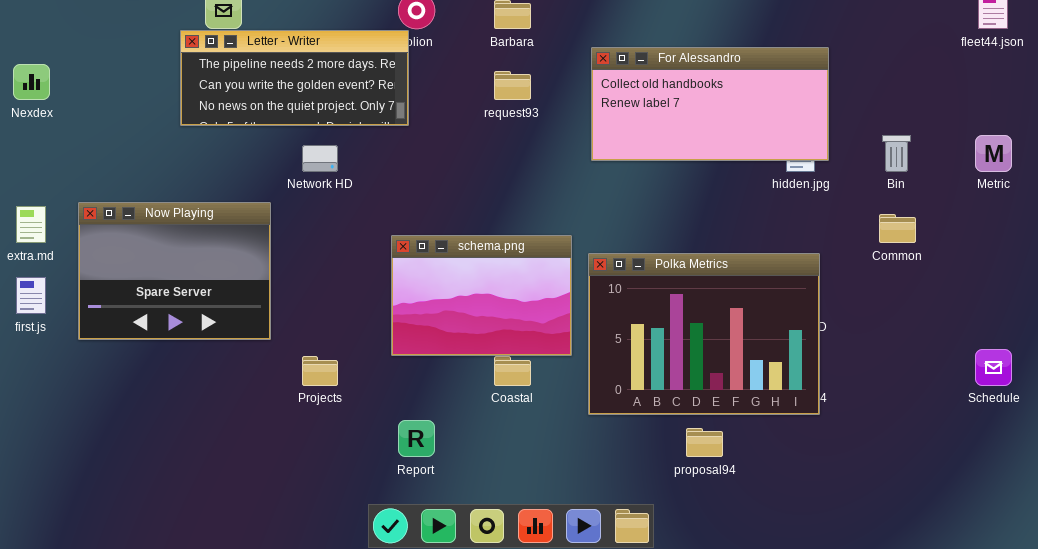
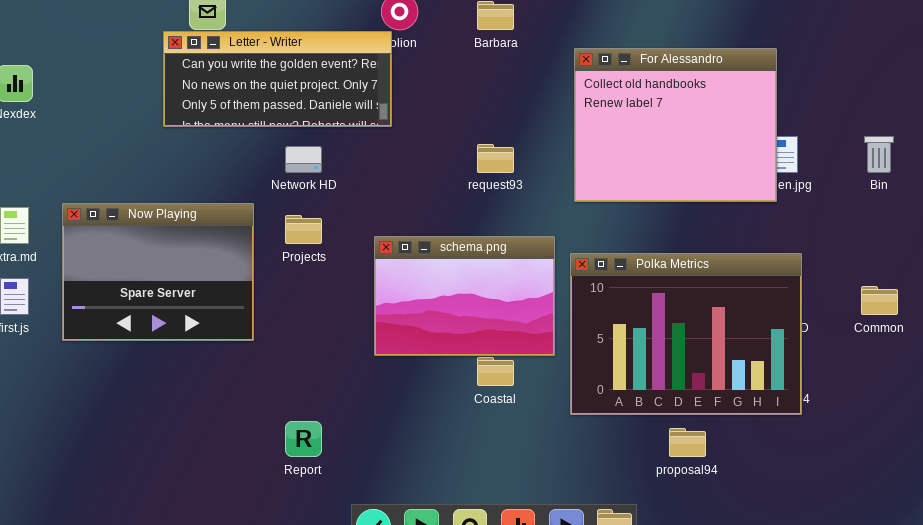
Letter - Writer: [180,30,409,126] -> [163,31,392,127], scrolled down 1 row
For Alessandro: [591,47,829,161] -> [574,48,777,202], resized
request93: [494,71,531,100] -> [477,144,514,173], moved
Common: [879,214,916,243] -> [861,286,898,315], moved
Projects: [302,356,338,386] -> [285,215,322,244], moved
Report: [398,420,435,457] -> [285,421,322,457], moved

